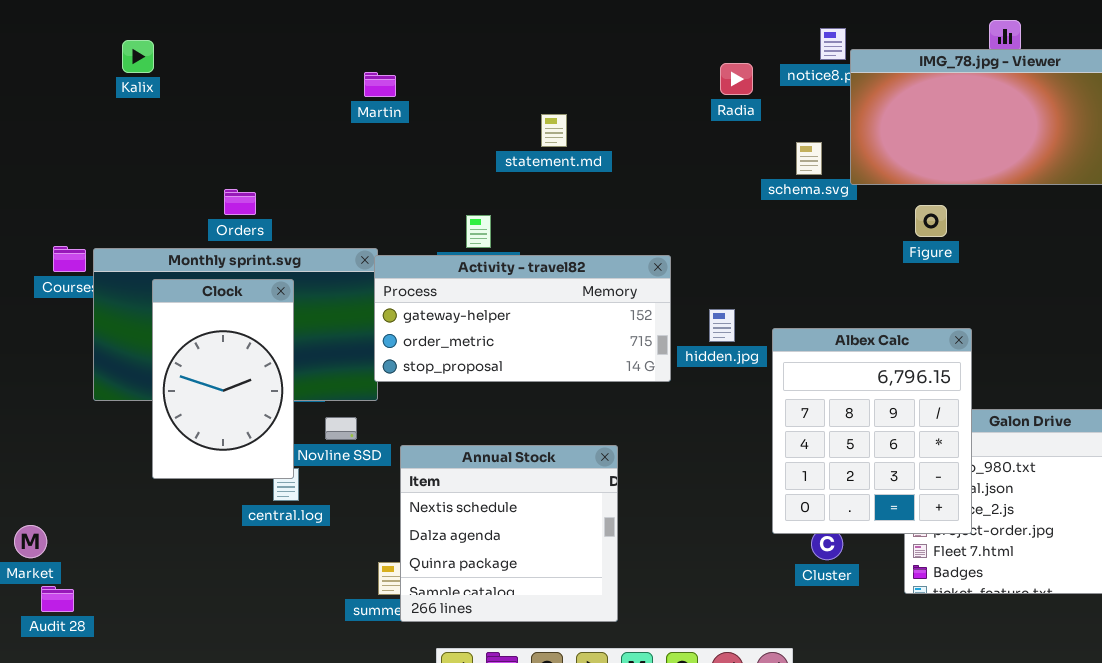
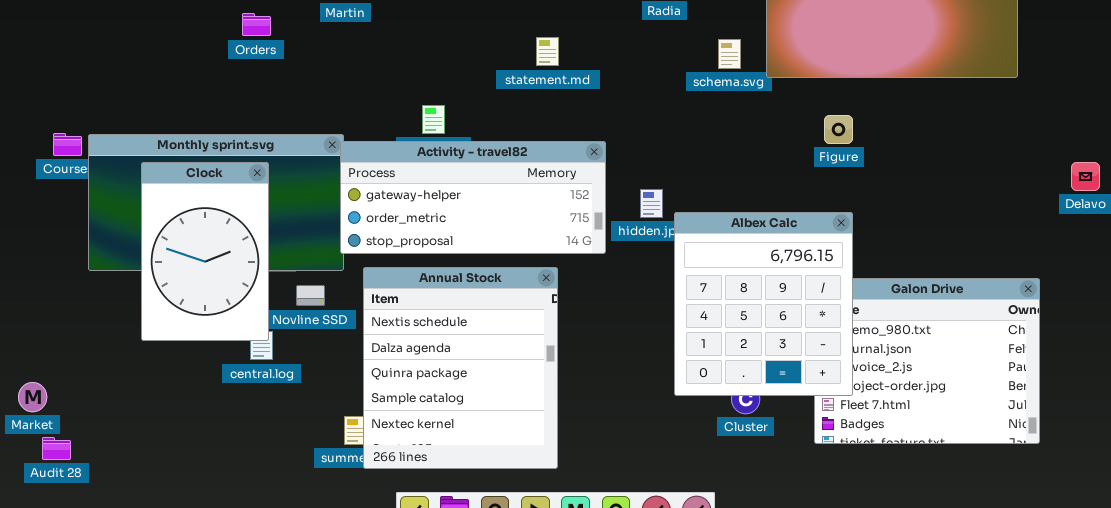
statement.md: [541,114,567,147] -> [536,37,559,66], moved
Orders: [224,189,256,215] -> [242,13,271,36], moved
Figure: [915,205,947,237] -> [824,115,853,144], moved
Albex Calc: [772,328,972,534] -> [674,212,853,396], moved
Annual Stock: [400,445,618,622] -> [363,267,558,469], resized

